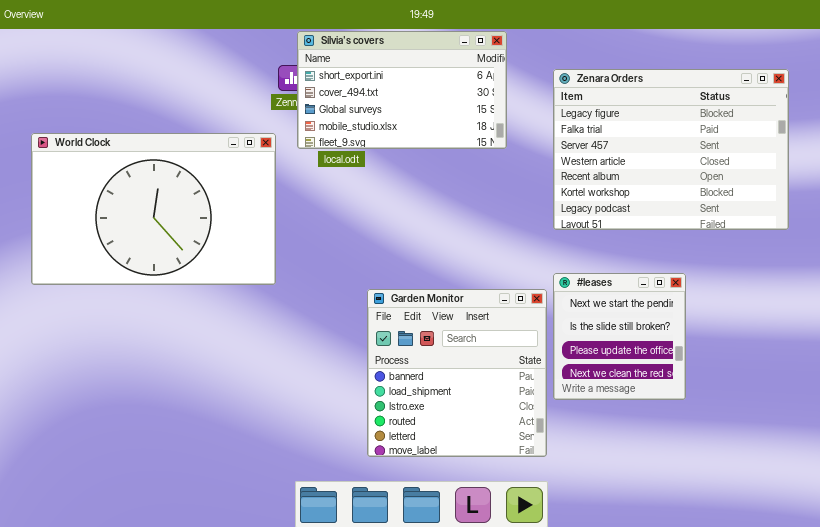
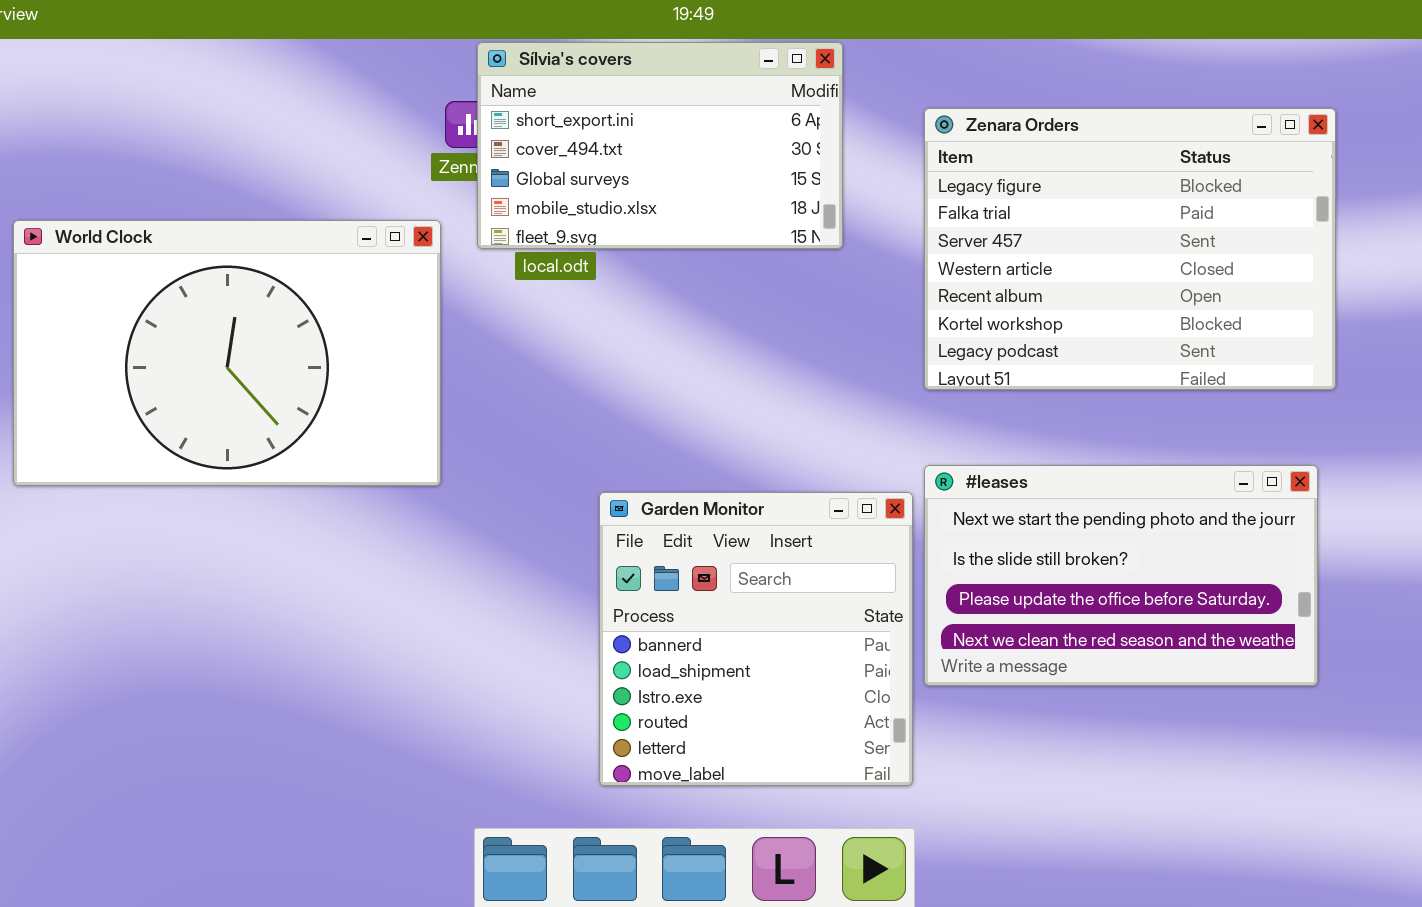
#leases: [553,273,686,400] -> [924,465,1318,686], resized

